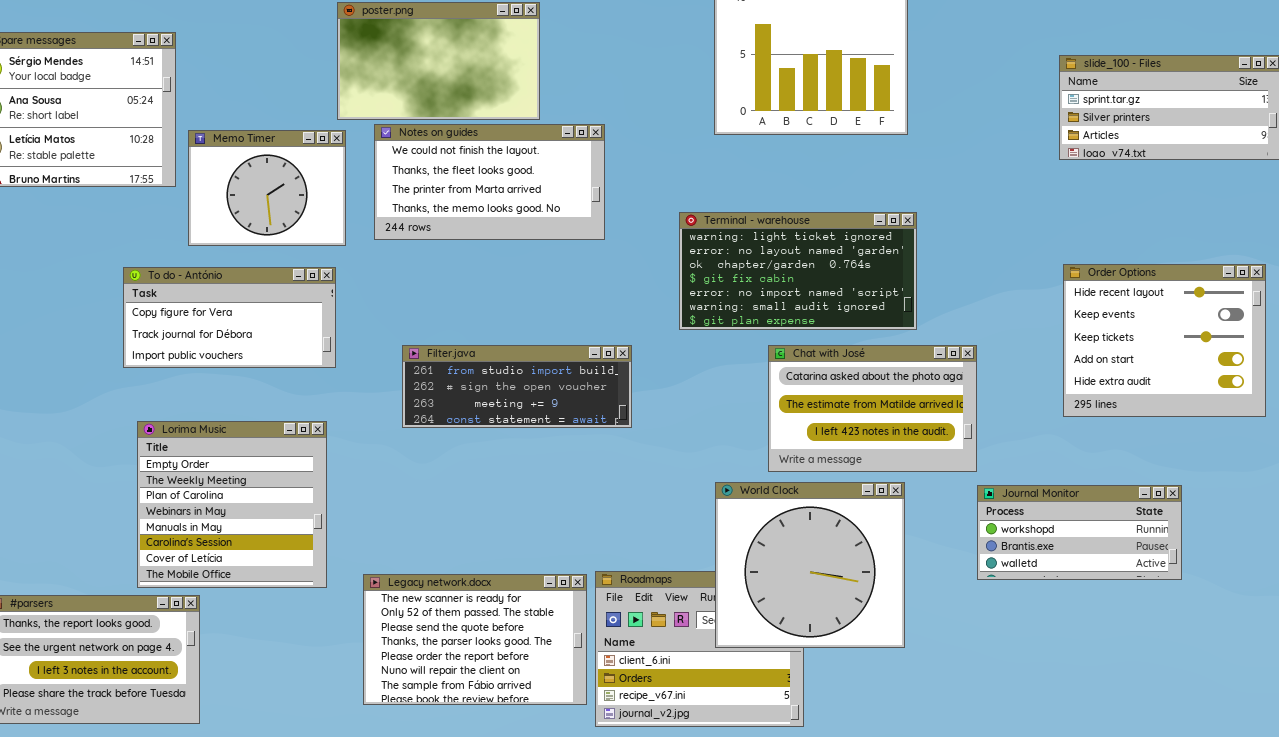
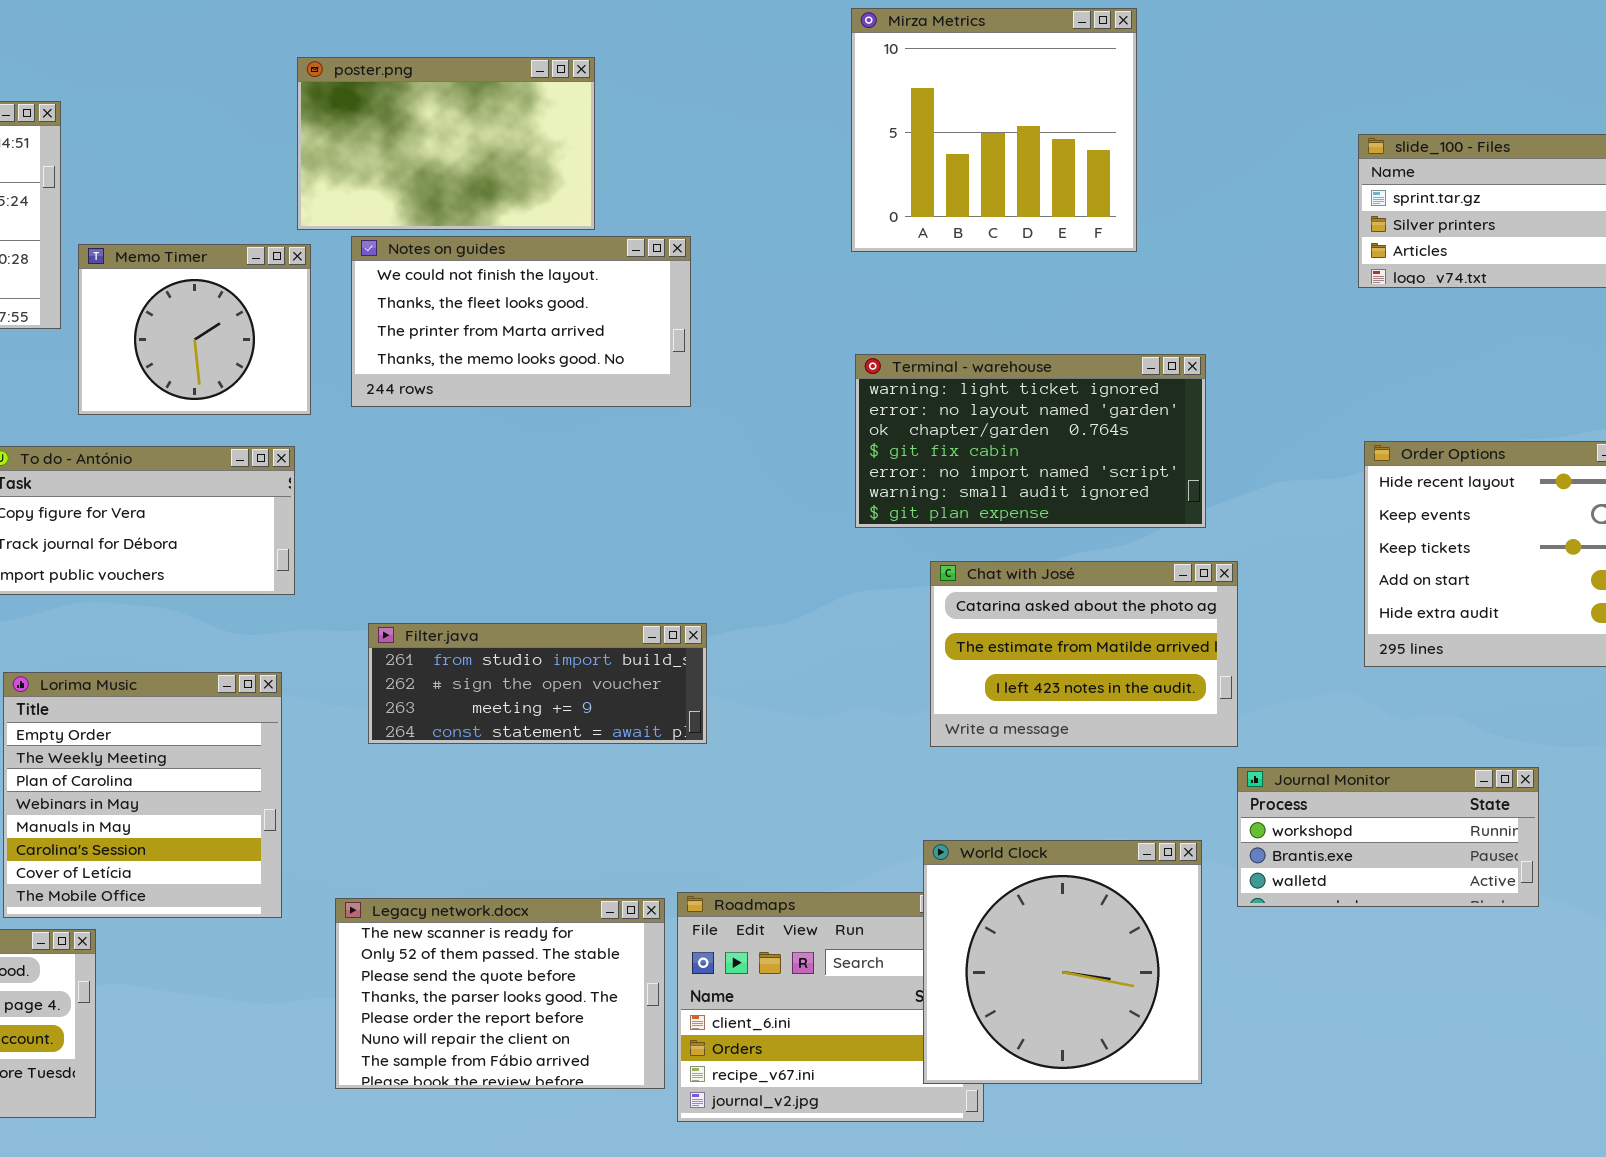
Terminal - warehouse: [679,212,917,330] -> [855,354,1206,528], moved
Filter.java: [402,345,632,428] -> [368,623,707,744], moved
World Clock: [715,482,905,648] -> [923,840,1202,1084], moved

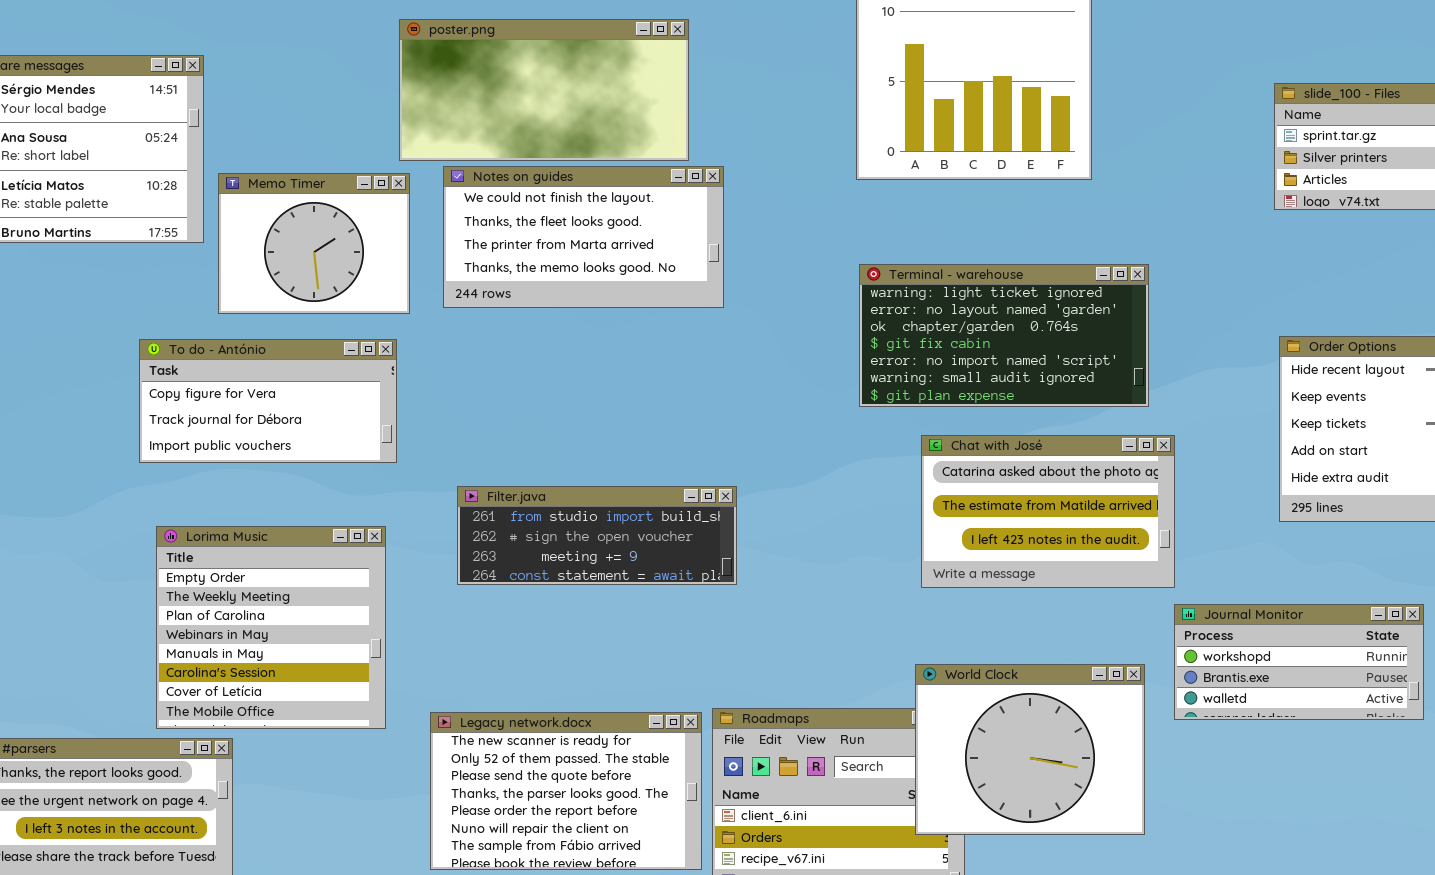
poster.png: [297,57,595,230] -> [399,19,689,161], resized
World Clock: [923,840,1202,1084] -> [915,664,1145,835], resized

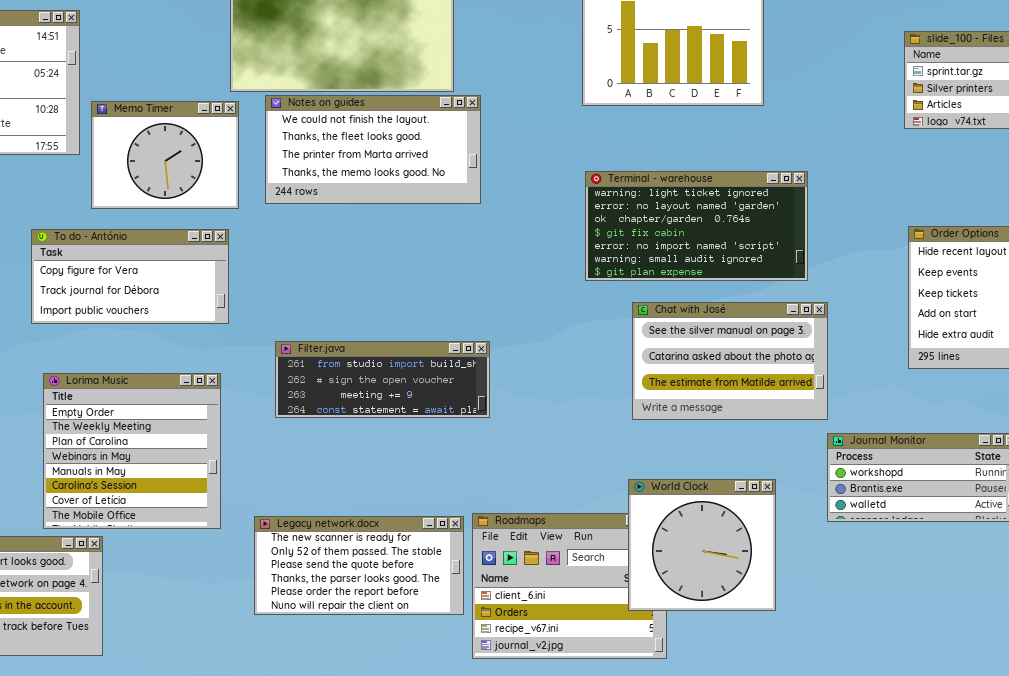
Chat with José: [921,435,1175,588] -> [632,302,828,420], scrolled up 1 row
World Clock: [915,664,1145,835] -> [628,479,776,611], resized
Legacy network.docx: [430,712,702,870] -> [254,516,464,615], resized

